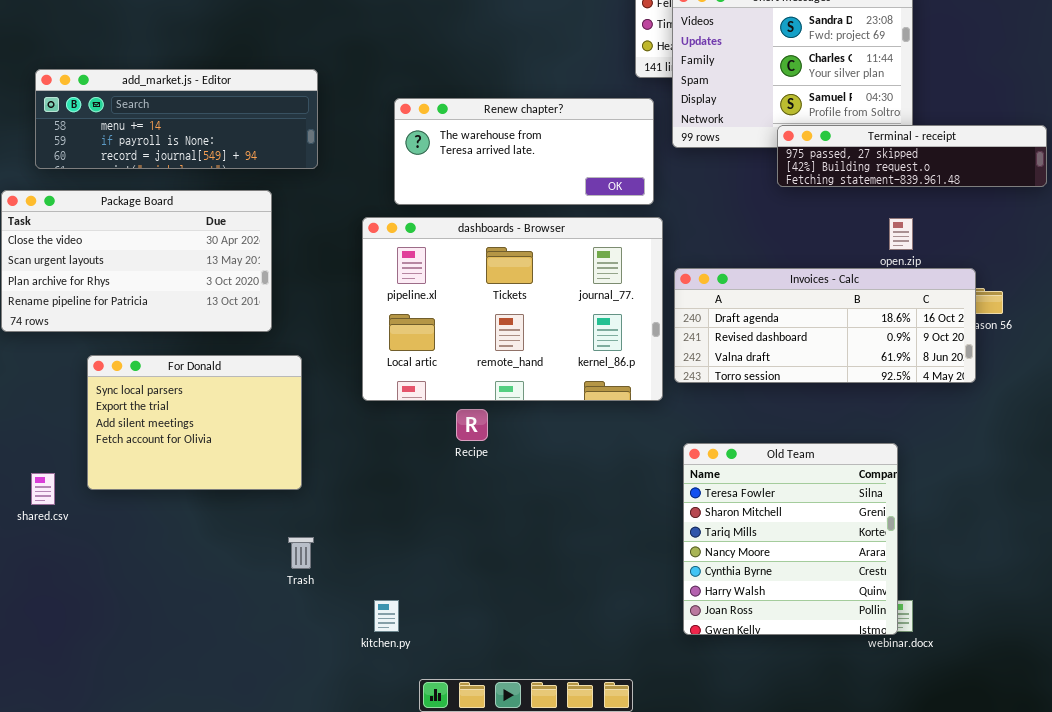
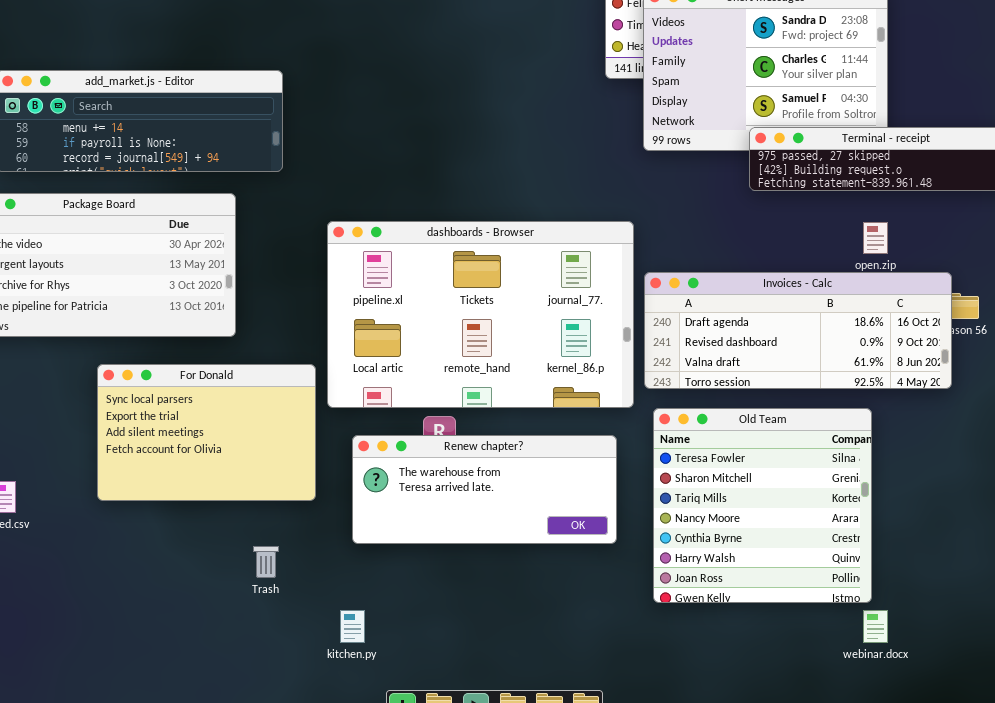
Renew chapter?: [394,98,654,205] -> [352,435,617,544], moved
For Donald: [87,355,302,490] -> [97,364,316,501], moved
Old Team: [683,443,898,635] -> [653,408,872,603], moved

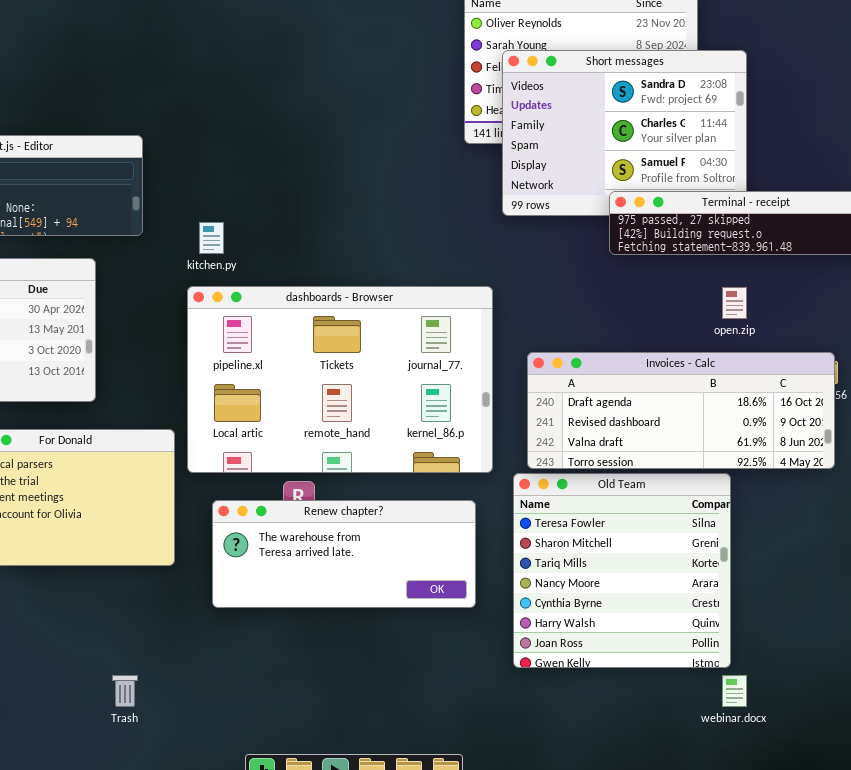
Invoices - Calc: [644,272,952,389] -> [527,352,835,469], moved
Trash: [253,546,279,578] -> [112,675,138,707], moved
kitchen.py: [340,610,365,643] -> [199,222,224,254], moved

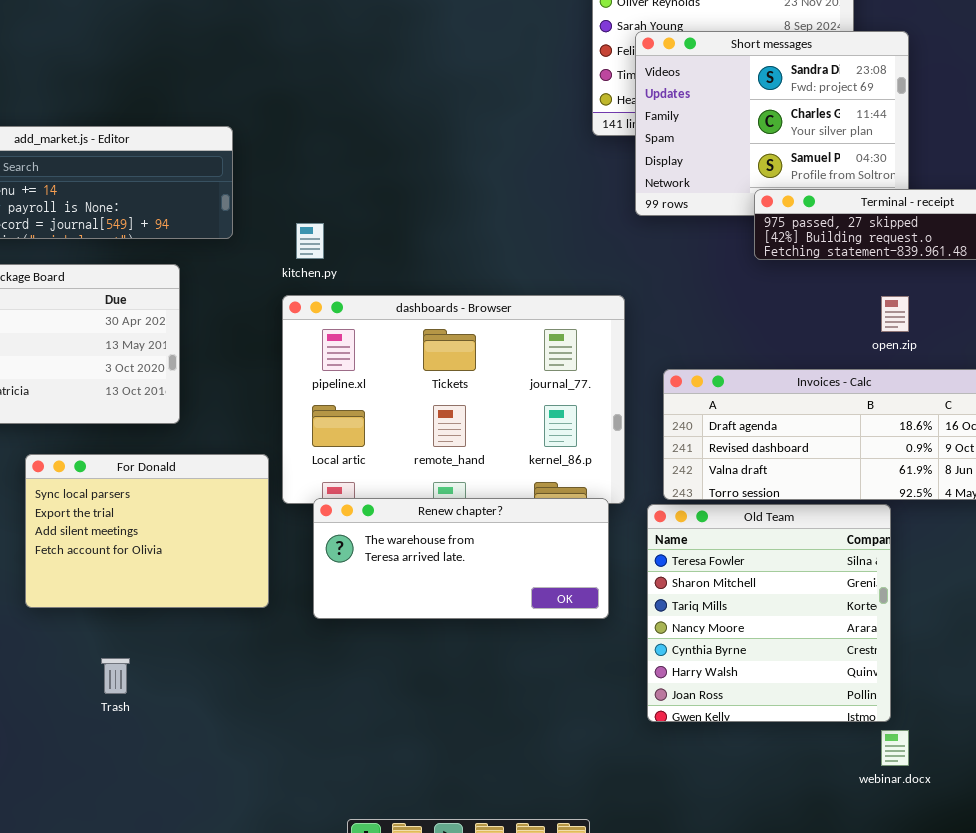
Renew chapter?: [212,500,476,608] -> [313,498,609,619], moved
Trash: [112,675,138,707] -> [101,658,130,694], moved

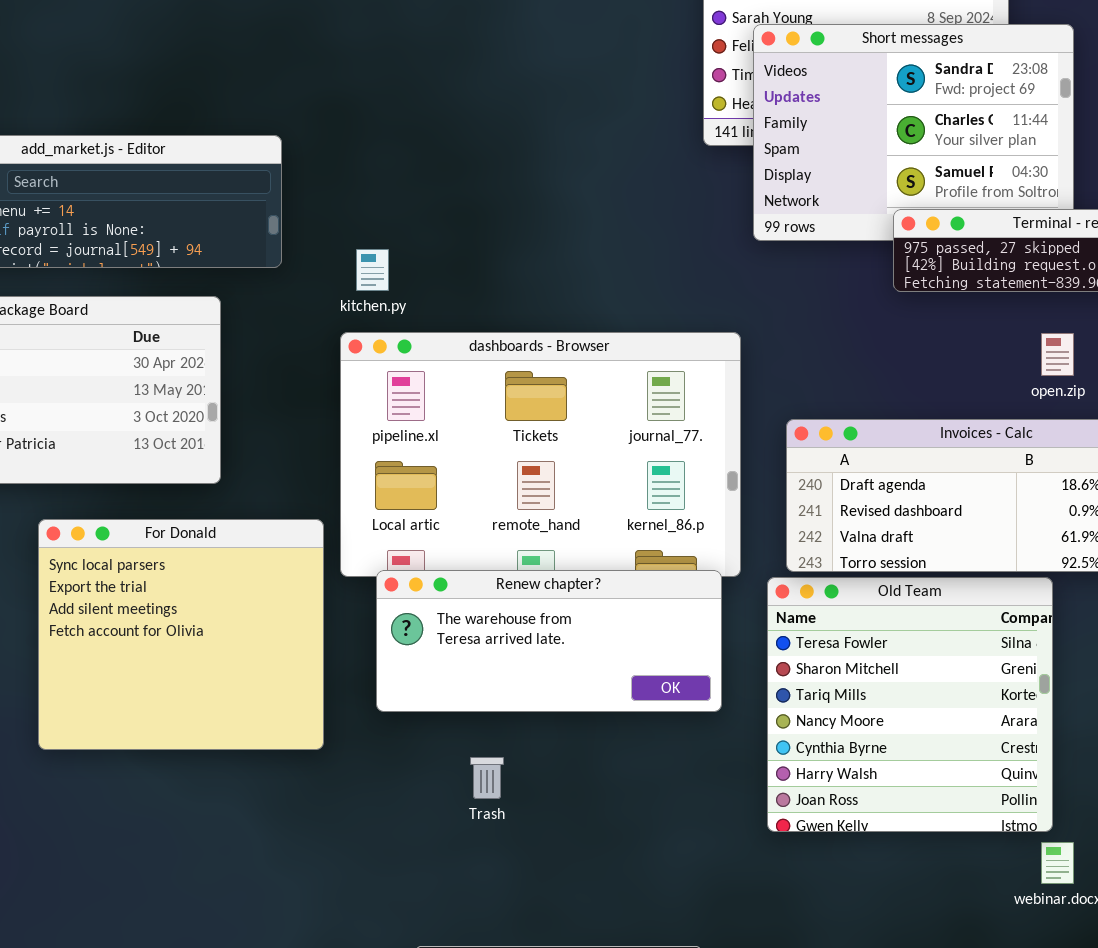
For Donald: [25,454,269,608] -> [38,519,324,750], resized
Trash: [101,658,130,694] -> [470,757,504,799], moved

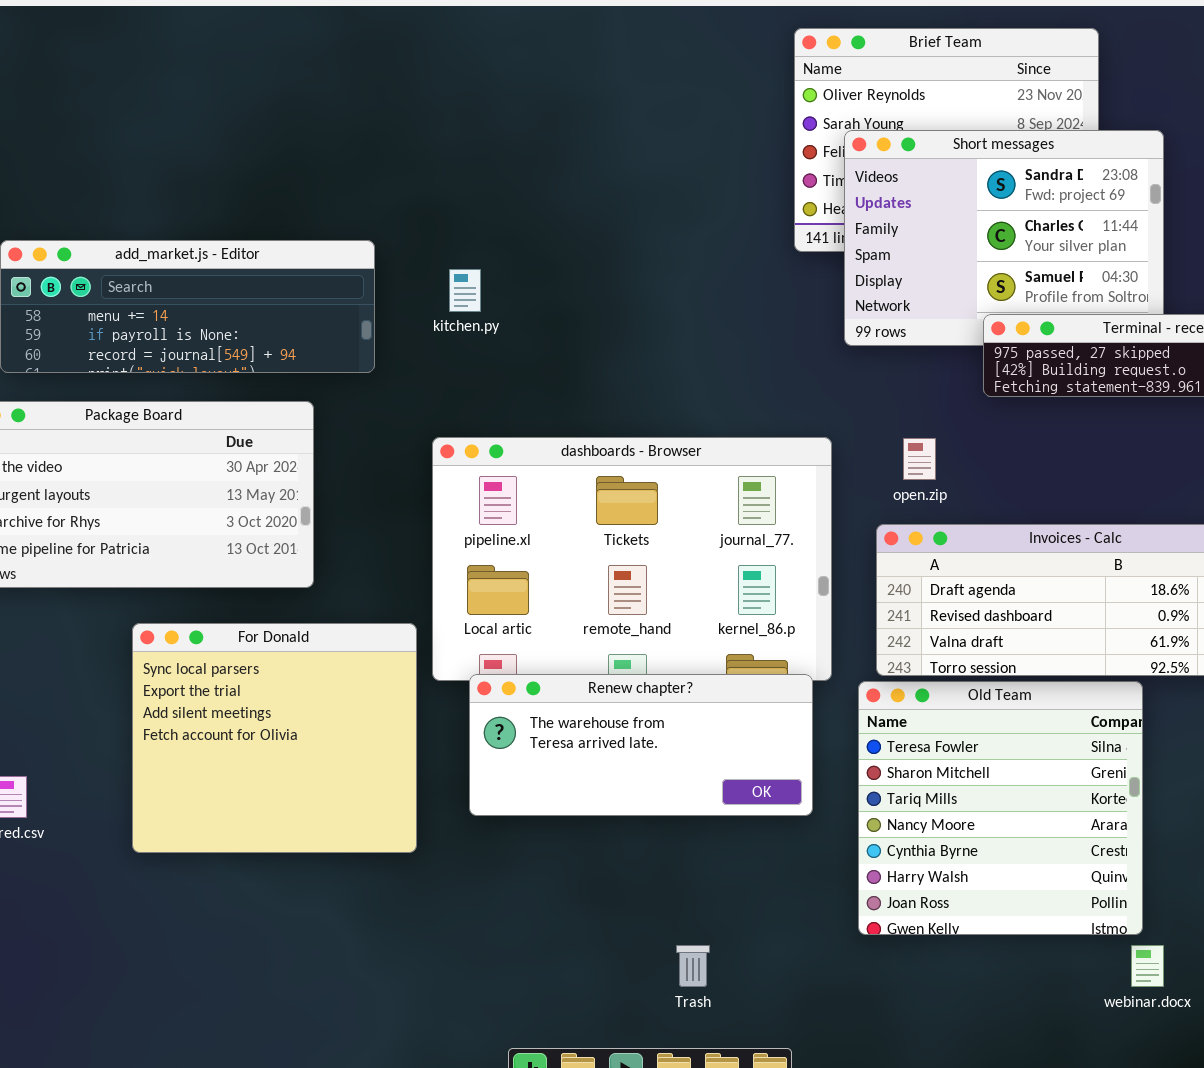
kitchen.py: [356,249,389,291] -> [449,269,481,312], moved
open.zip: [1041,333,1074,376] -> [903,438,936,480], moved
Trash: [470,757,504,799] -> [676,945,710,987], moved

